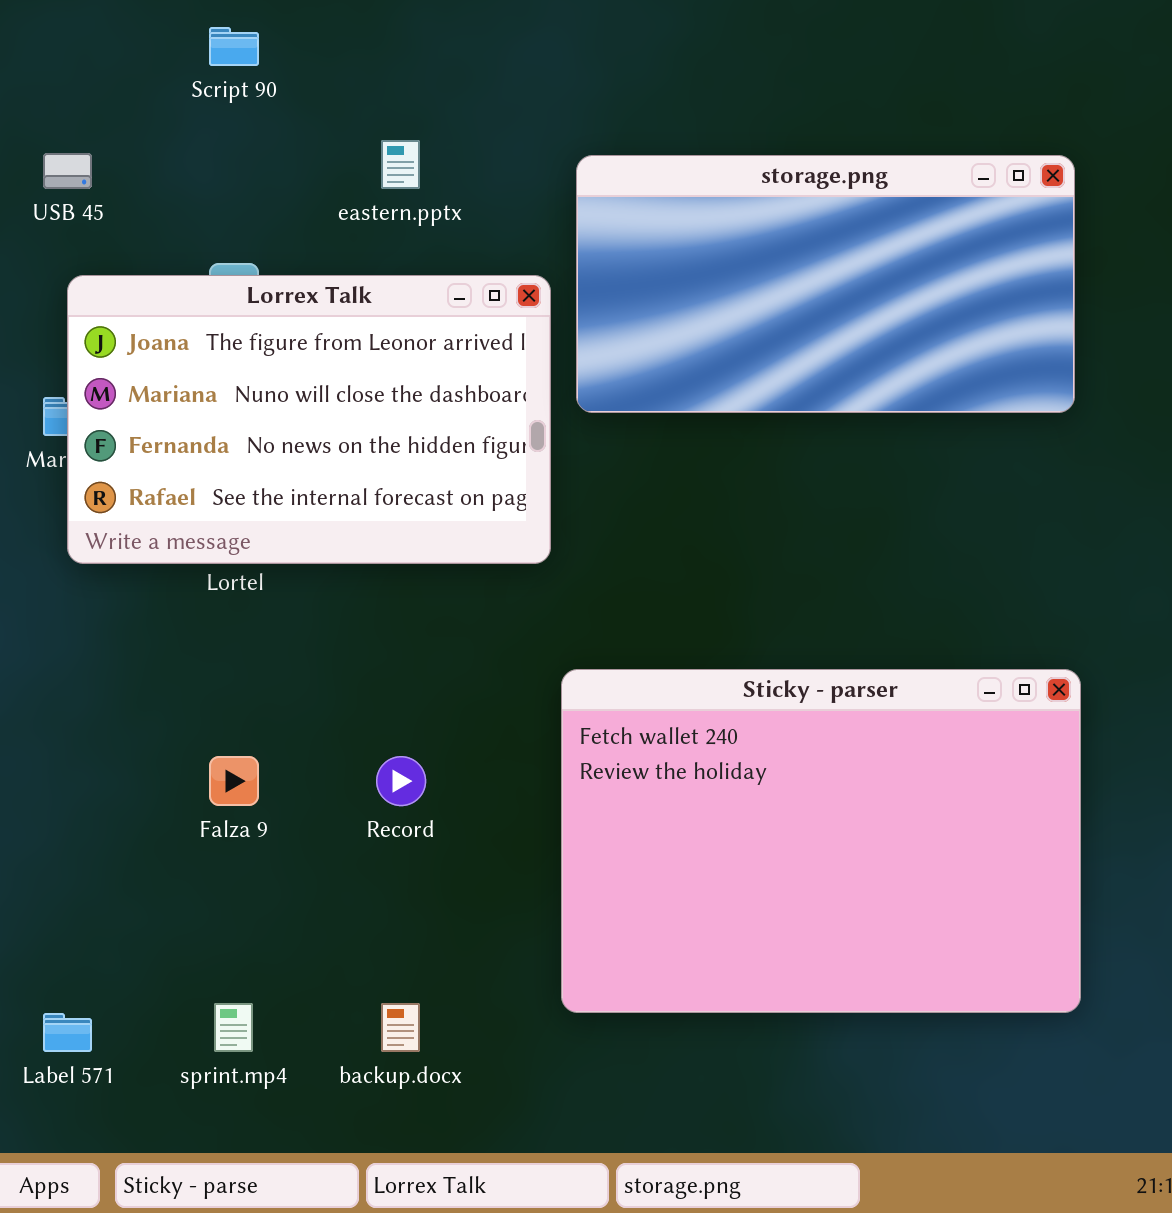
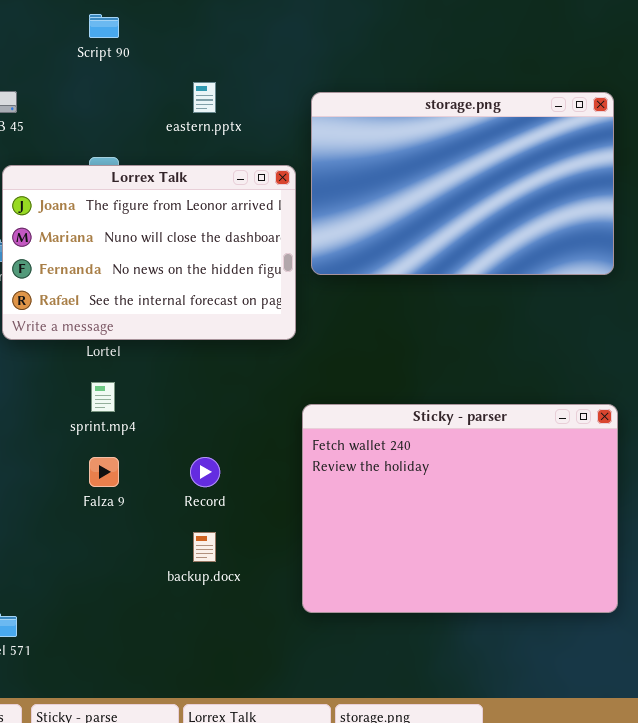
storage.png: [576,155,1075,413] -> [311,92,614,275], resized
sprint.mp4: [214,1003,253,1052] -> [91,382,115,412], moved
backup.docx: [381,1003,420,1052] -> [193,532,216,562], moved

